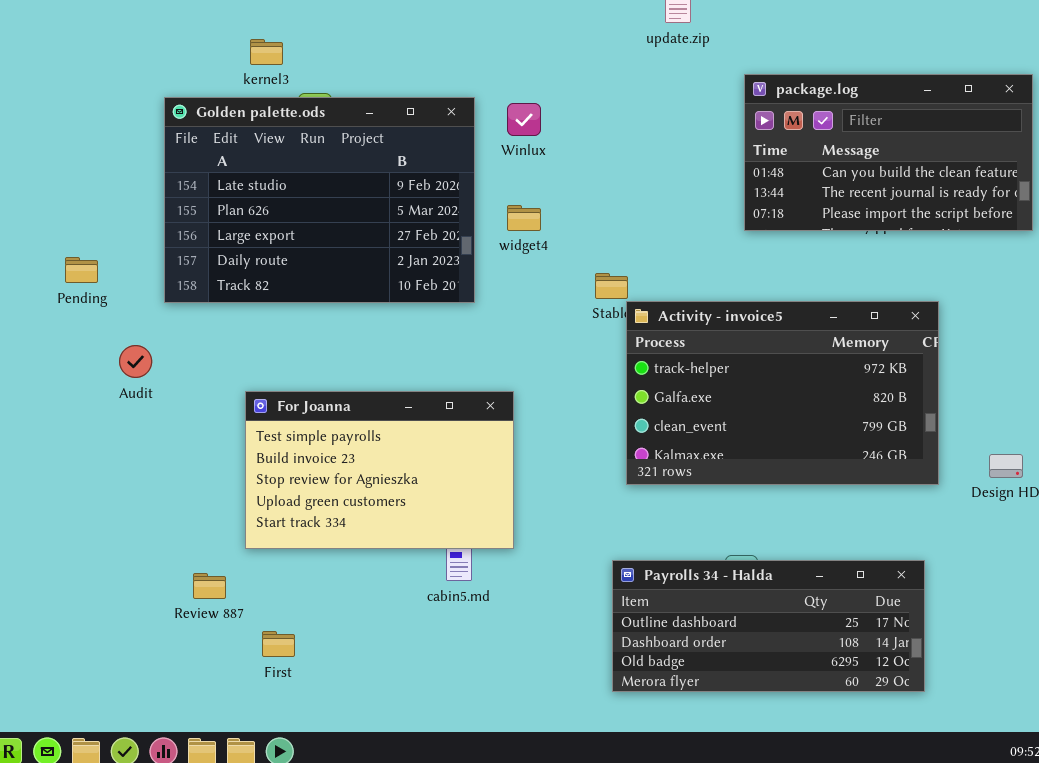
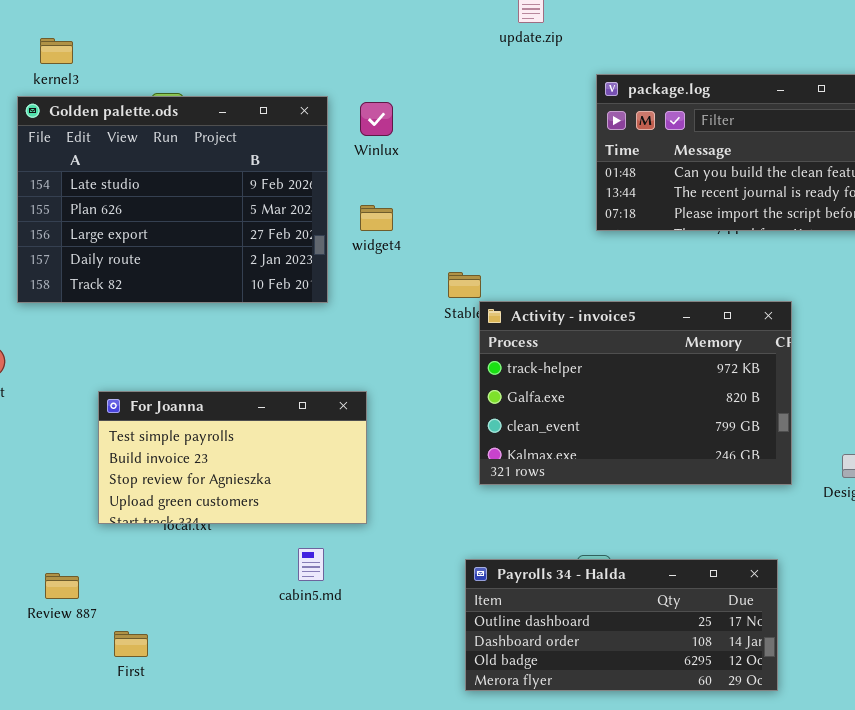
kernel3: [250,39,283,65] -> [40,38,73,64], moved
For Joanna: [245,391,514,549] -> [98,391,367,524], resized

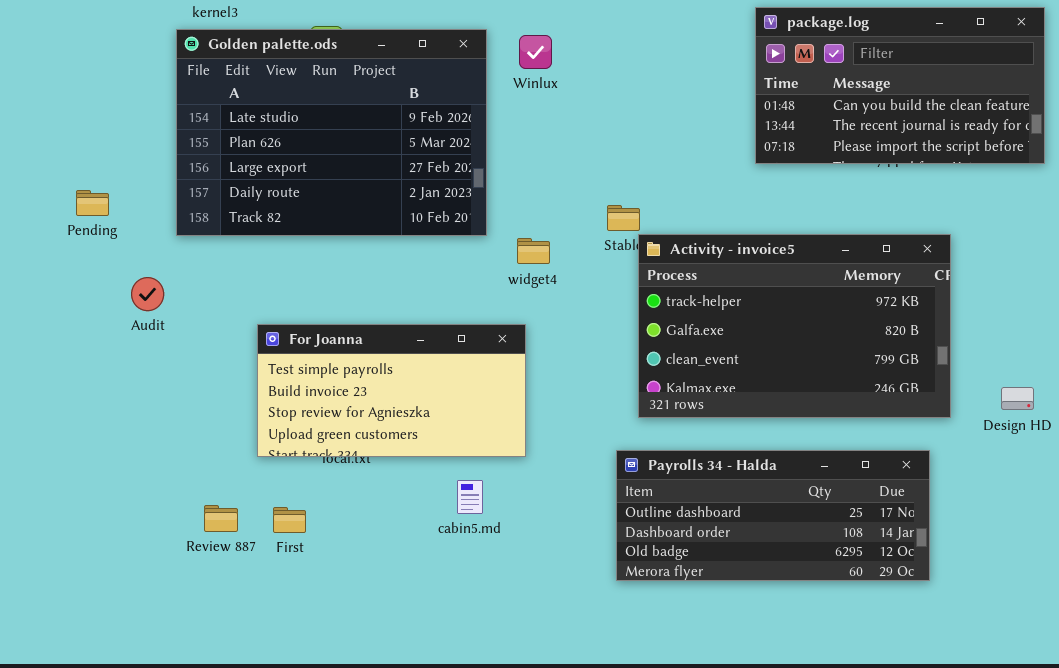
widget4: [360,205,393,231] -> [517,238,550,264], moved
Payrolls 34 - Halda: [465,559,778,691] -> [616,450,930,581], moved
First: [114,631,148,657] -> [273,507,306,533], moved

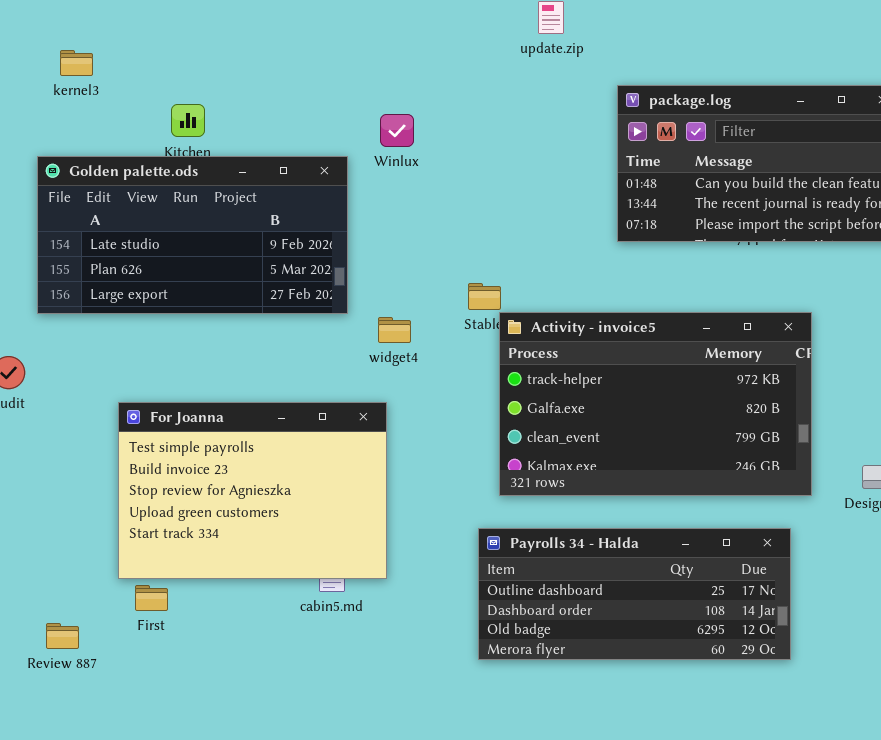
Golden palette.ods: [176,29,487,236] -> [37,156,348,314], resized
For Joanna: [257,324,526,457] -> [118,402,387,579], resized
Review 887: [204,505,238,532] -> [46,623,79,649], moved

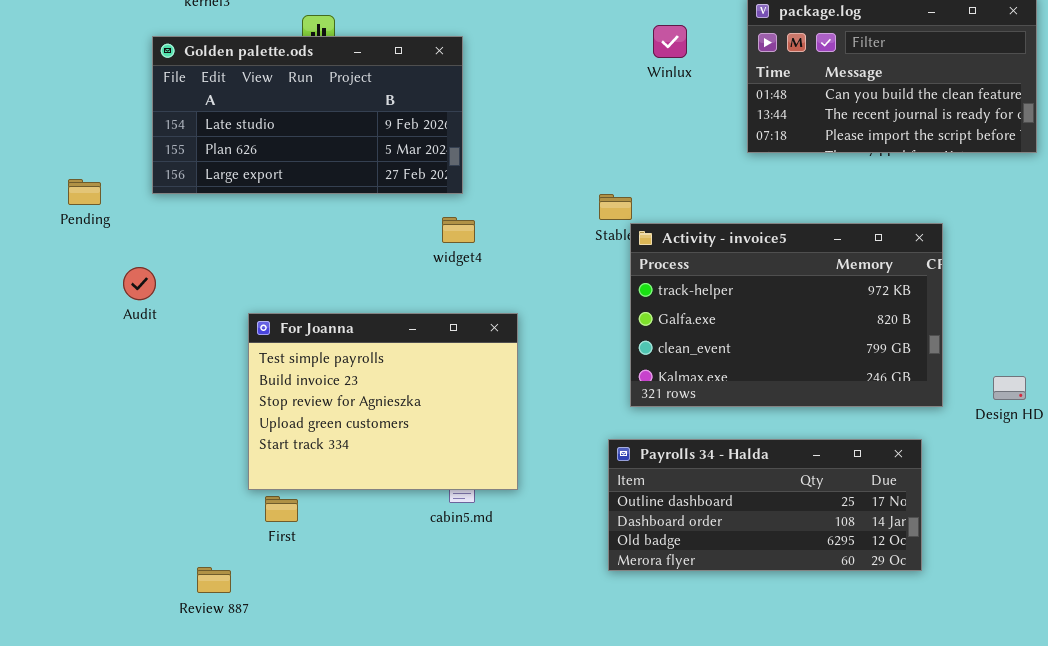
Winlux: [380,114,414,147] -> [653,25,687,58], moved
Golden palette.ods: [37,156,348,314] -> [152,36,463,194], moved
widget4: [378,317,411,343] -> [442,217,475,243], moved
Review 887: [46,623,79,649] -> [197,567,231,593], moved

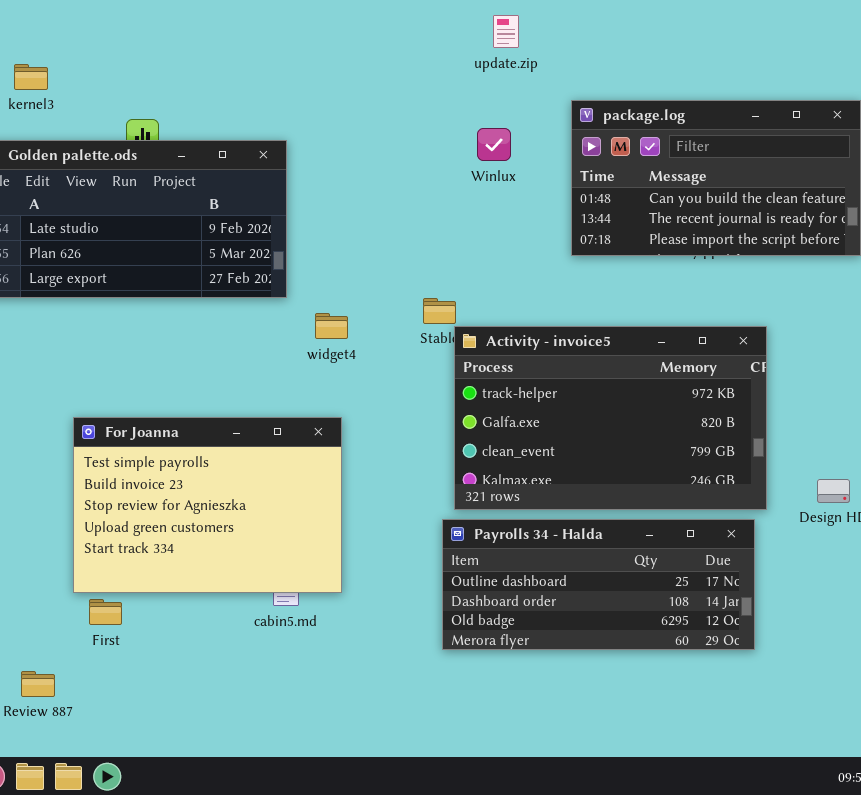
widget4: [442,217,475,243] -> [315,313,348,339], moved
Payrolls 34 - Halda: [608,439,922,571] -> [442,519,755,650], moved

